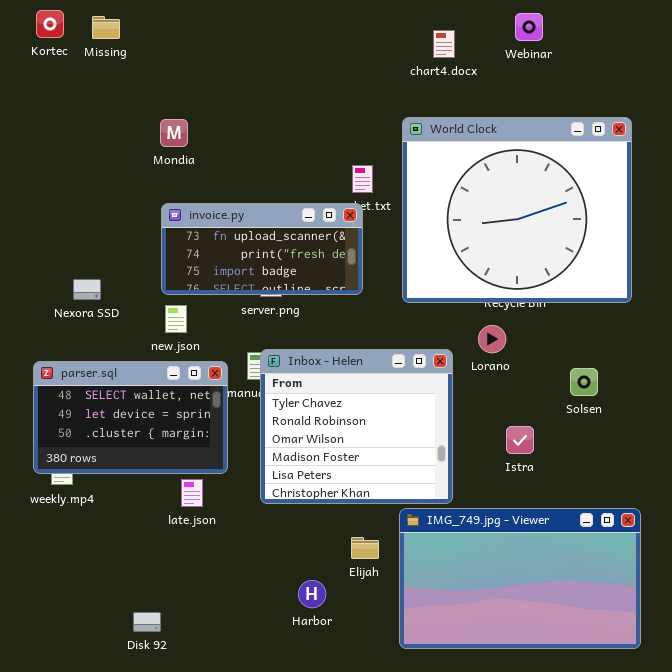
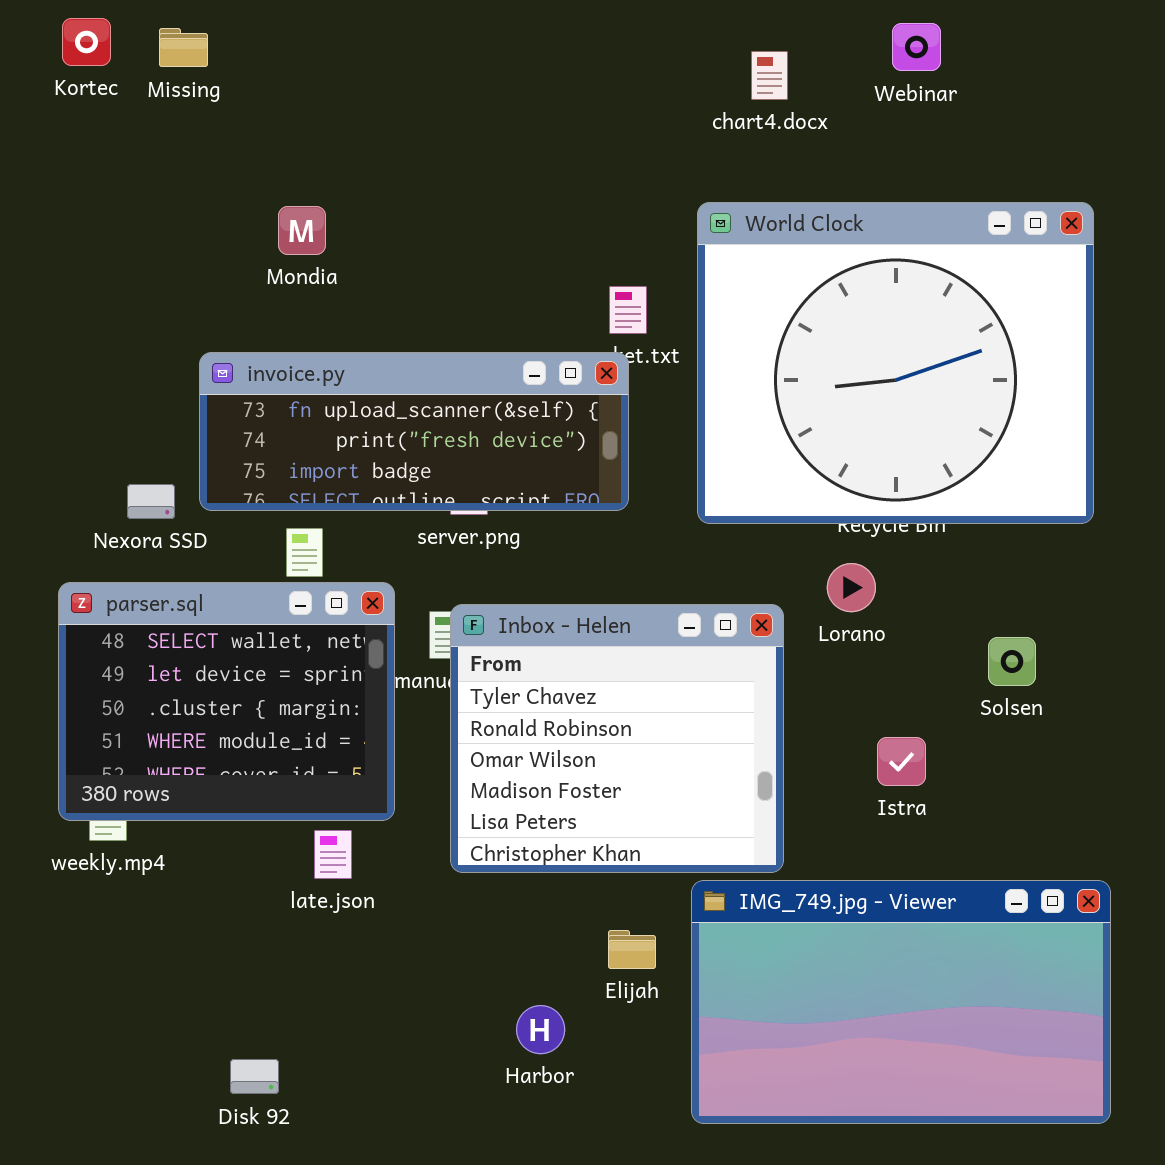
invoice.py: [161,203,363,295] -> [199,352,629,511], resized
parser.sql: [33,361,228,474] -> [58,582,395,821], resized

